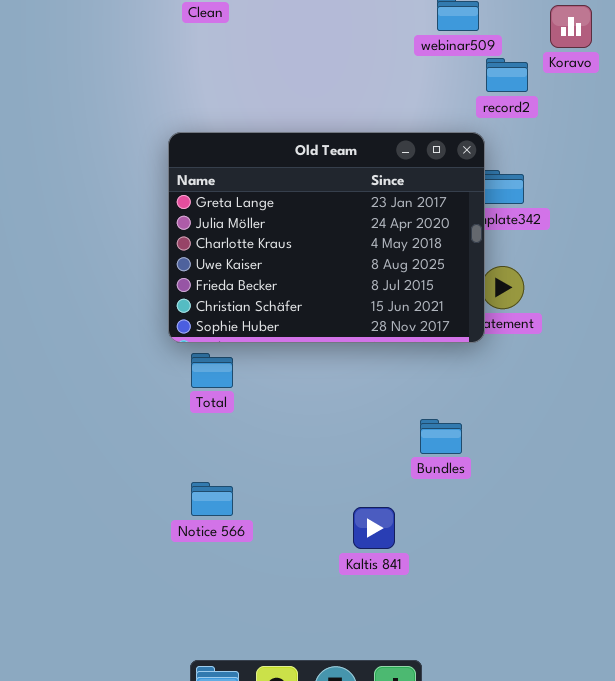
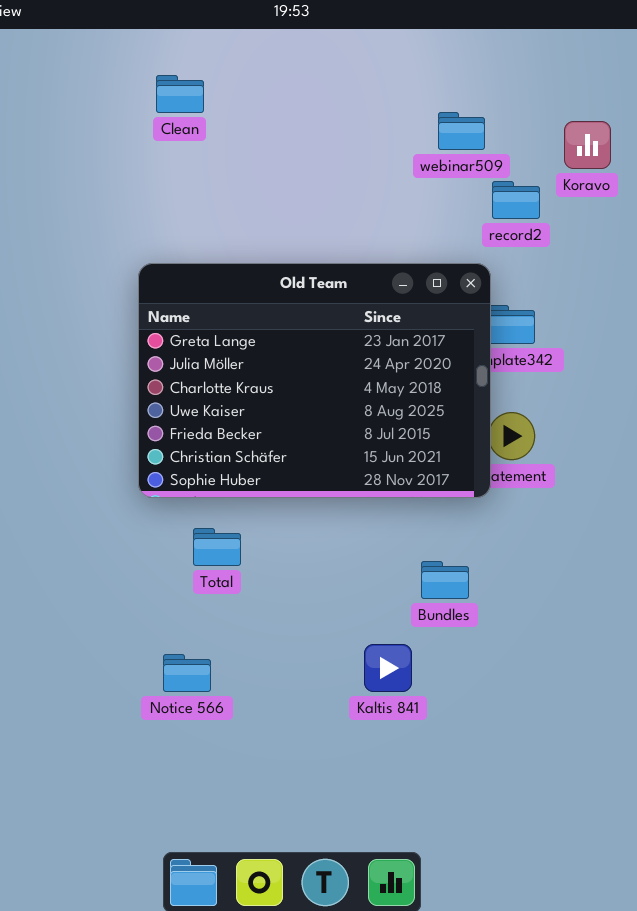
Total: [191,353,233,388] -> [193,528,241,566], moved
Bundles: [420,419,462,454] -> [421,561,469,599], moved
Kaltis 841: [353,507,395,549] -> [364,644,412,692], moved

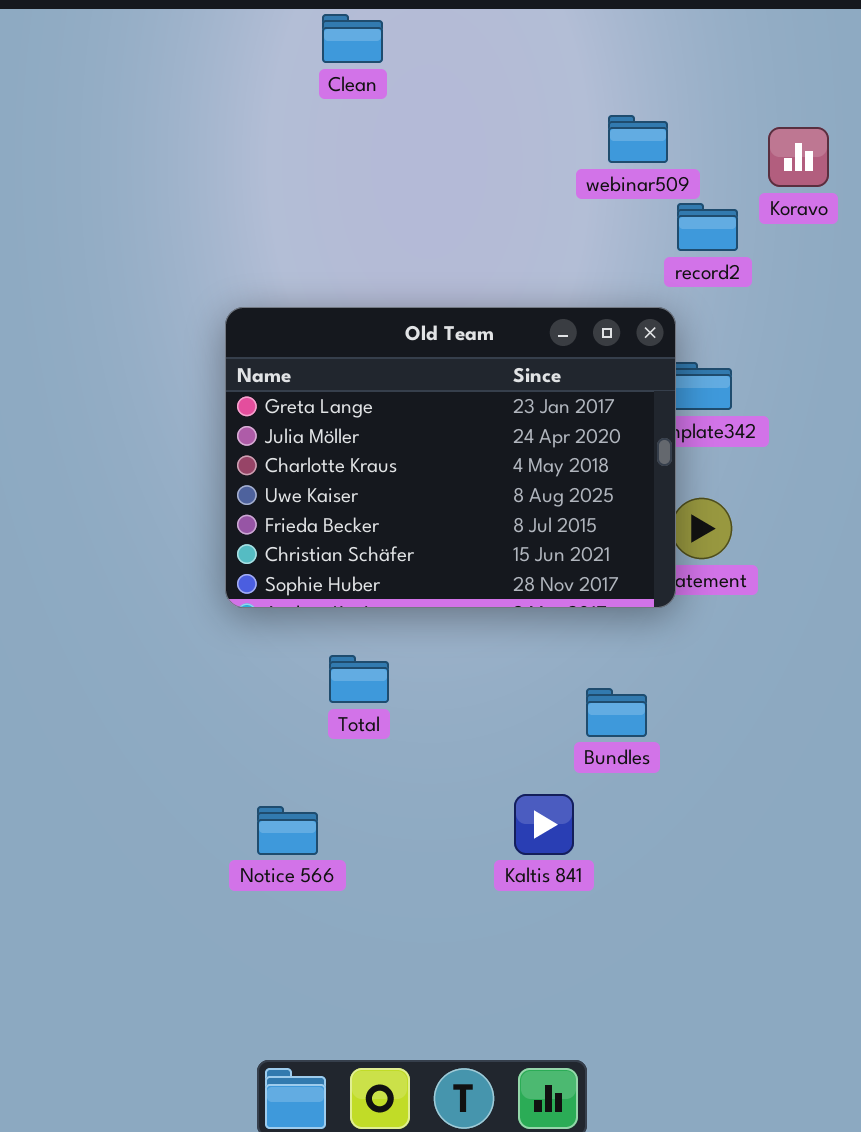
Clean: [156,75,204,113] -> [322,14,383,63], moved
Total: [193,528,241,566] -> [329,655,389,703], moved

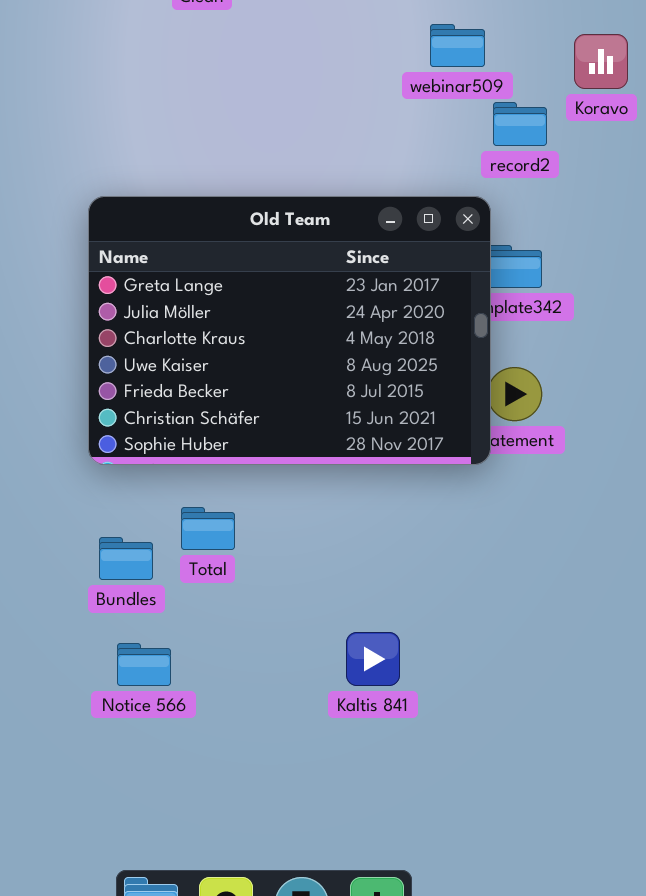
Bundles: [586,688,647,737] -> [99,537,153,580], moved

